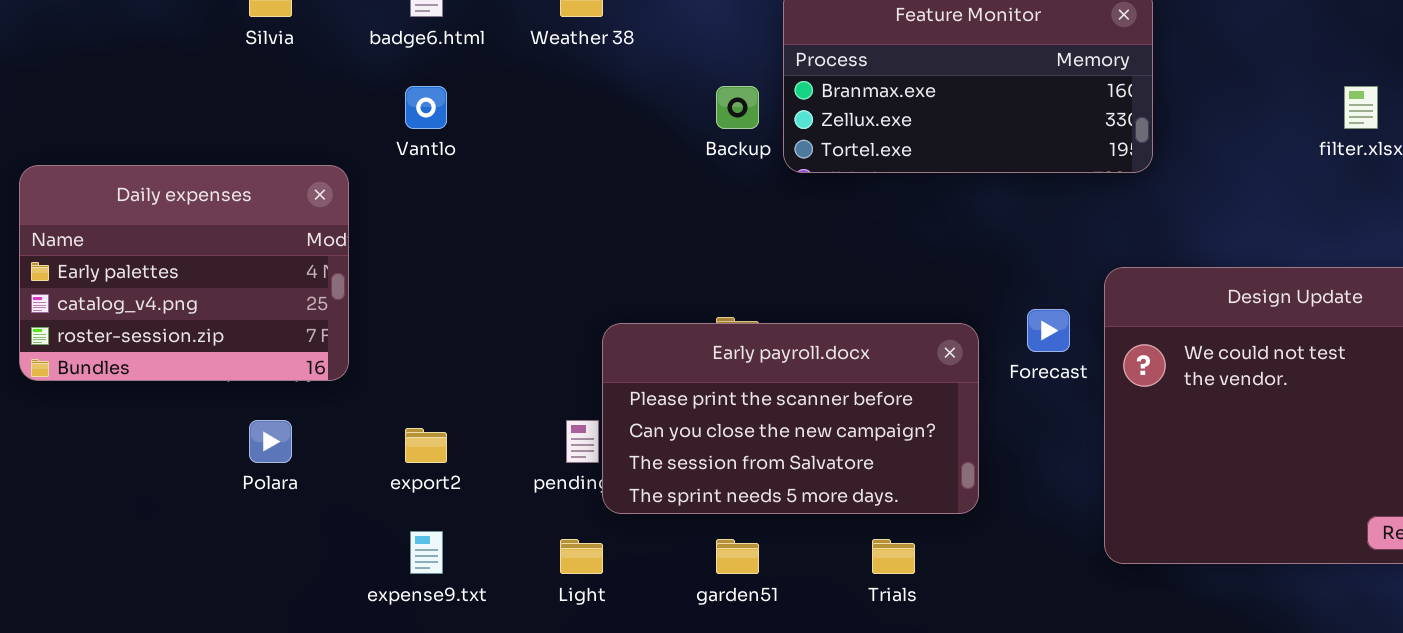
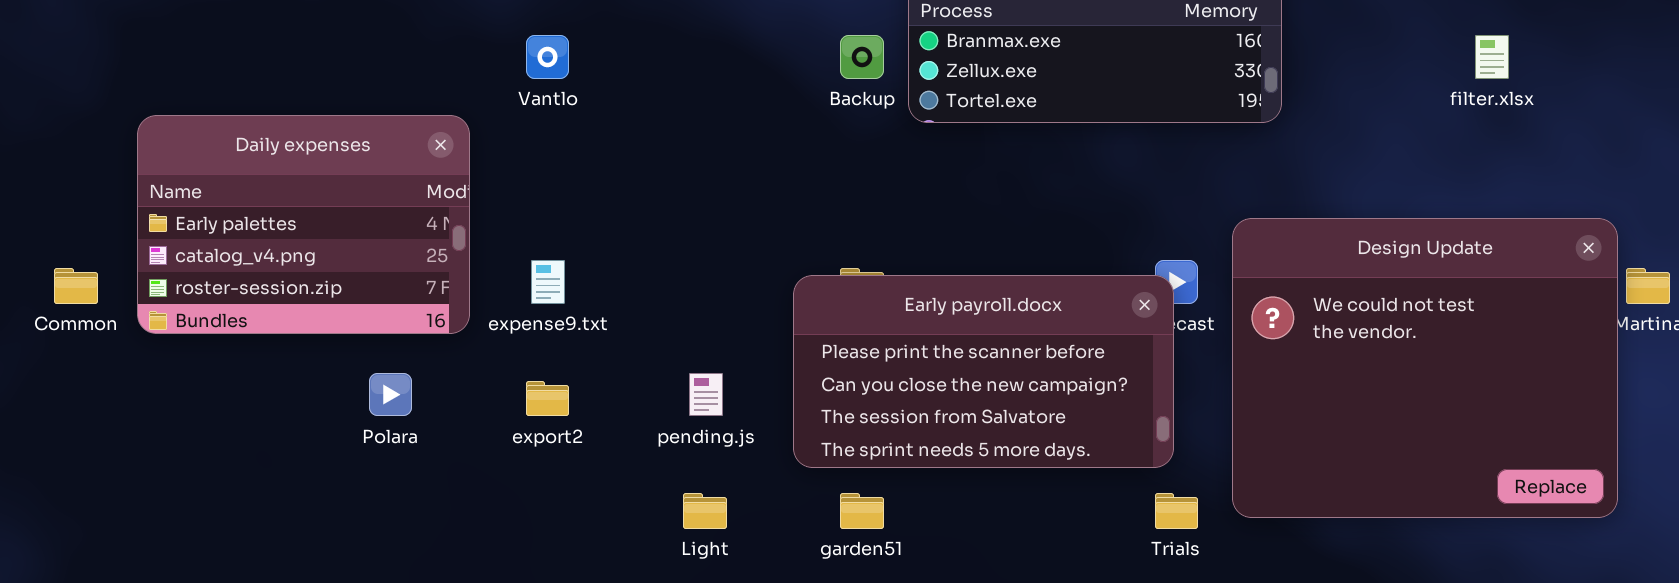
Early payroll.docx: [602,323,979,514] -> [793,275,1174,468], moved
expense9.txt: [410,531,443,574] -> [531,260,565,304], moved
Trials: [872,539,915,574] -> [1155,493,1198,529], moved

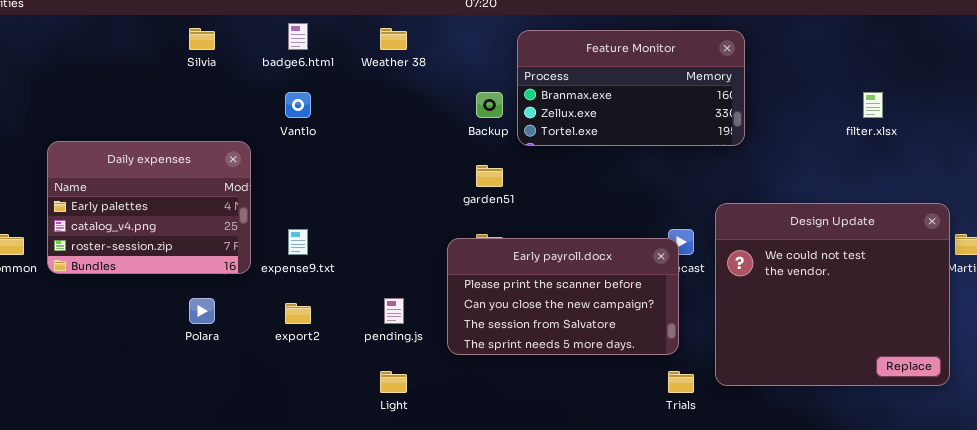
garden51: [840,493,884,529] -> [476,165,503,187], moved

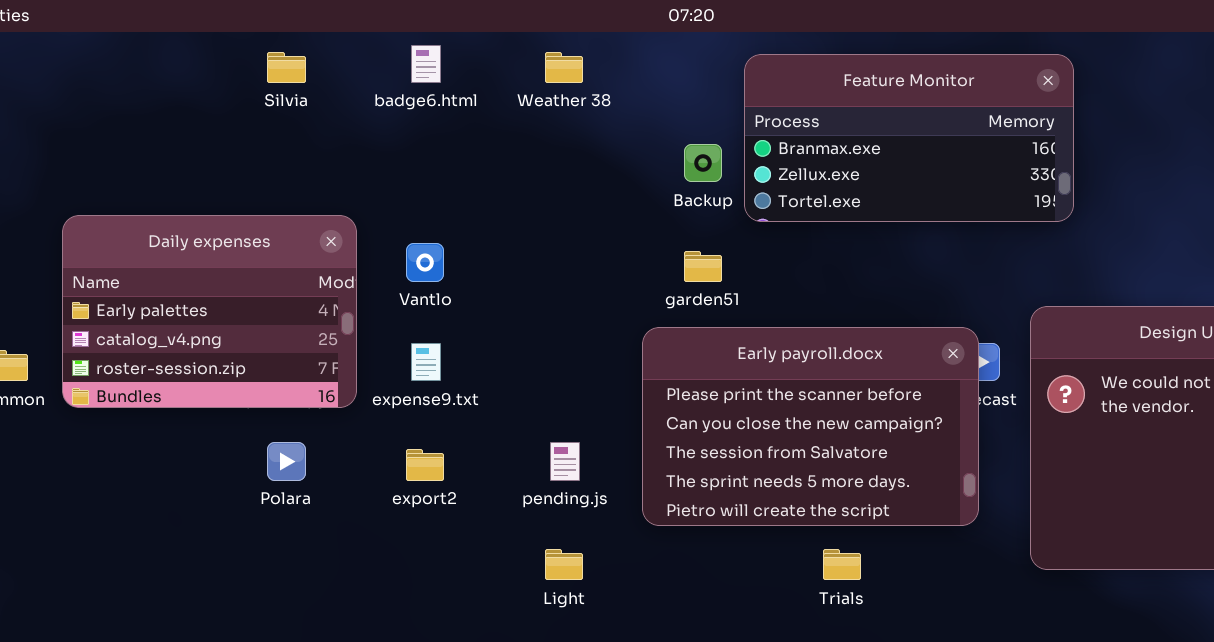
Vantlo: [285,92,311,118] -> [406,243,444,282], moved
Early payroll.docx: [447,238,679,355] -> [642,327,979,526], resized
Trials: [668,371,694,393] -> [823,549,861,580], moved

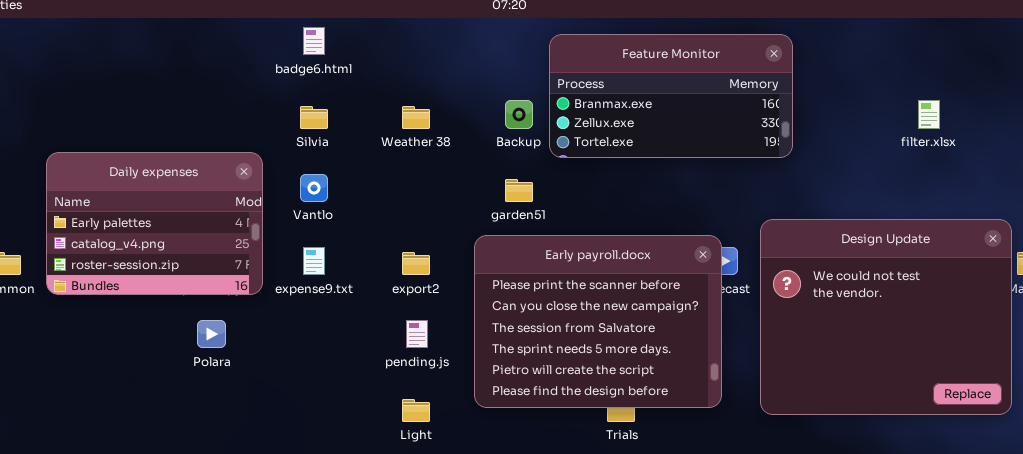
Silvia: [267,52,306,83] -> [300,106,328,129], moved
Weather 38: [545,52,583,83] -> [402,106,430,129], moved
Early payroll.docx: [642,327,979,526] -> [474,235,722,408], resized
export2: [406,449,444,481] -> [402,252,430,275], moved

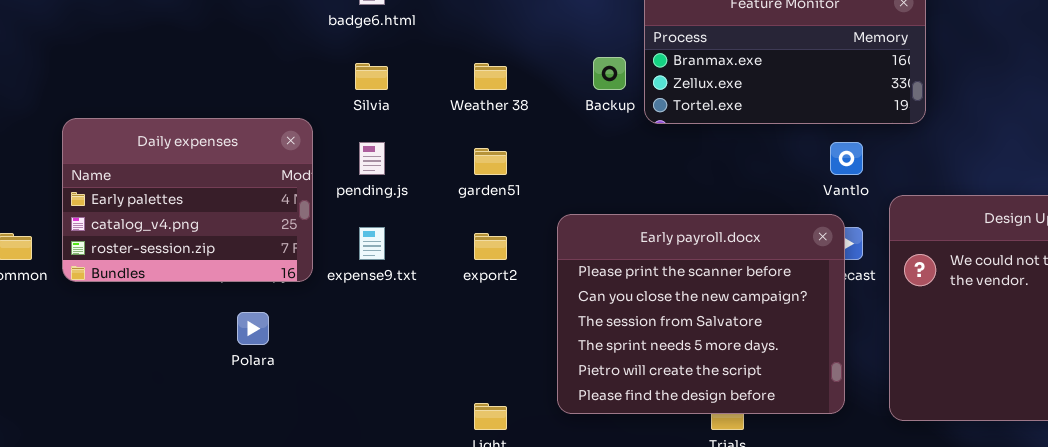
Vantlo: [300,174,328,202] -> [830,142,863,175], moved
garden51: [505,179,533,202] -> [474,148,507,175], moved
pending.js: [406,320,428,348] -> [359,142,385,175], moved

